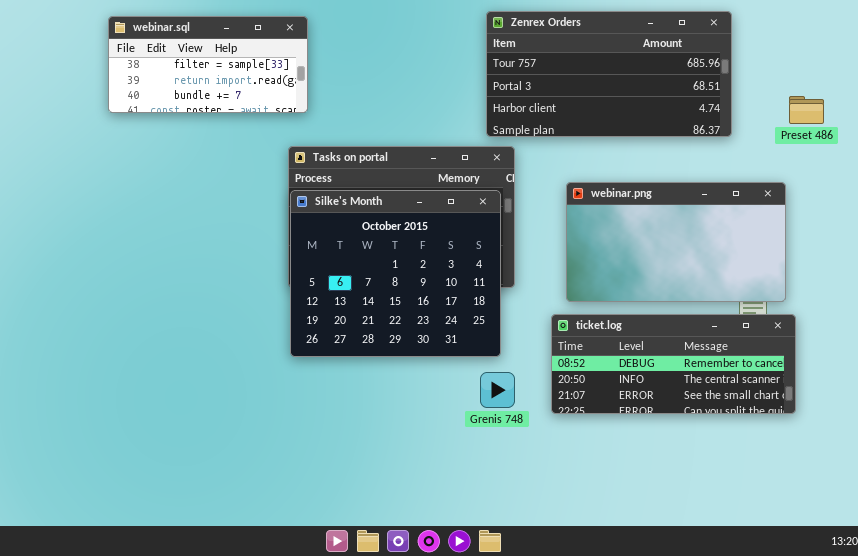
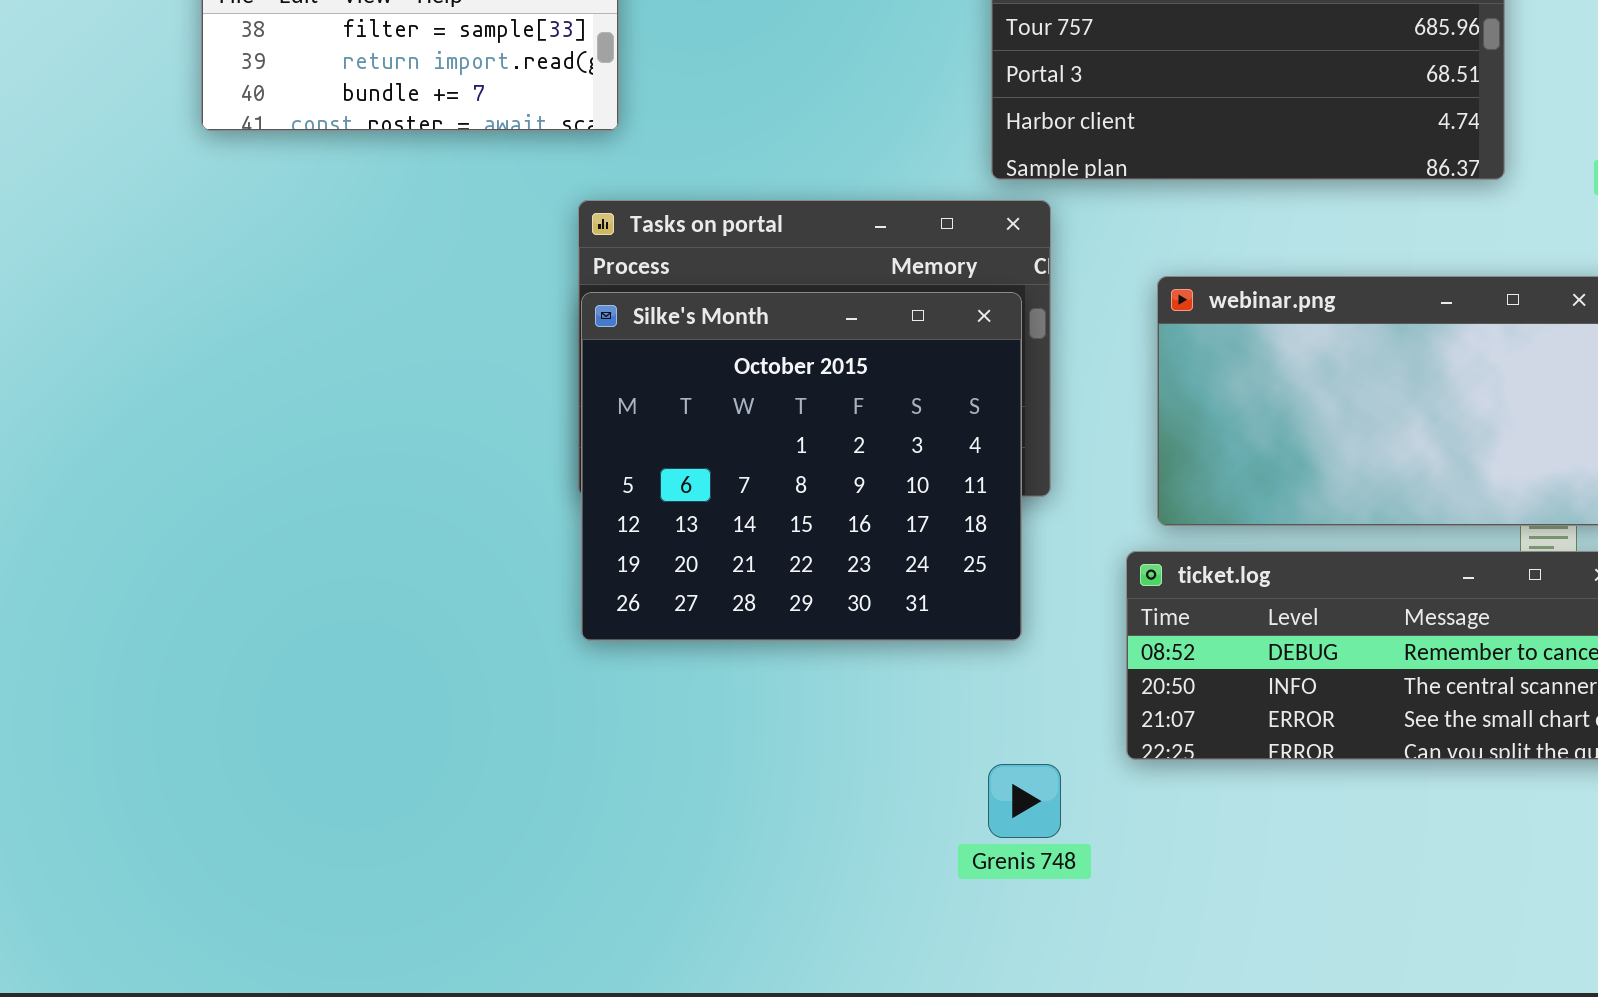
Grenis 748: [480,372,515,408] -> [988,764,1061,838], moved

